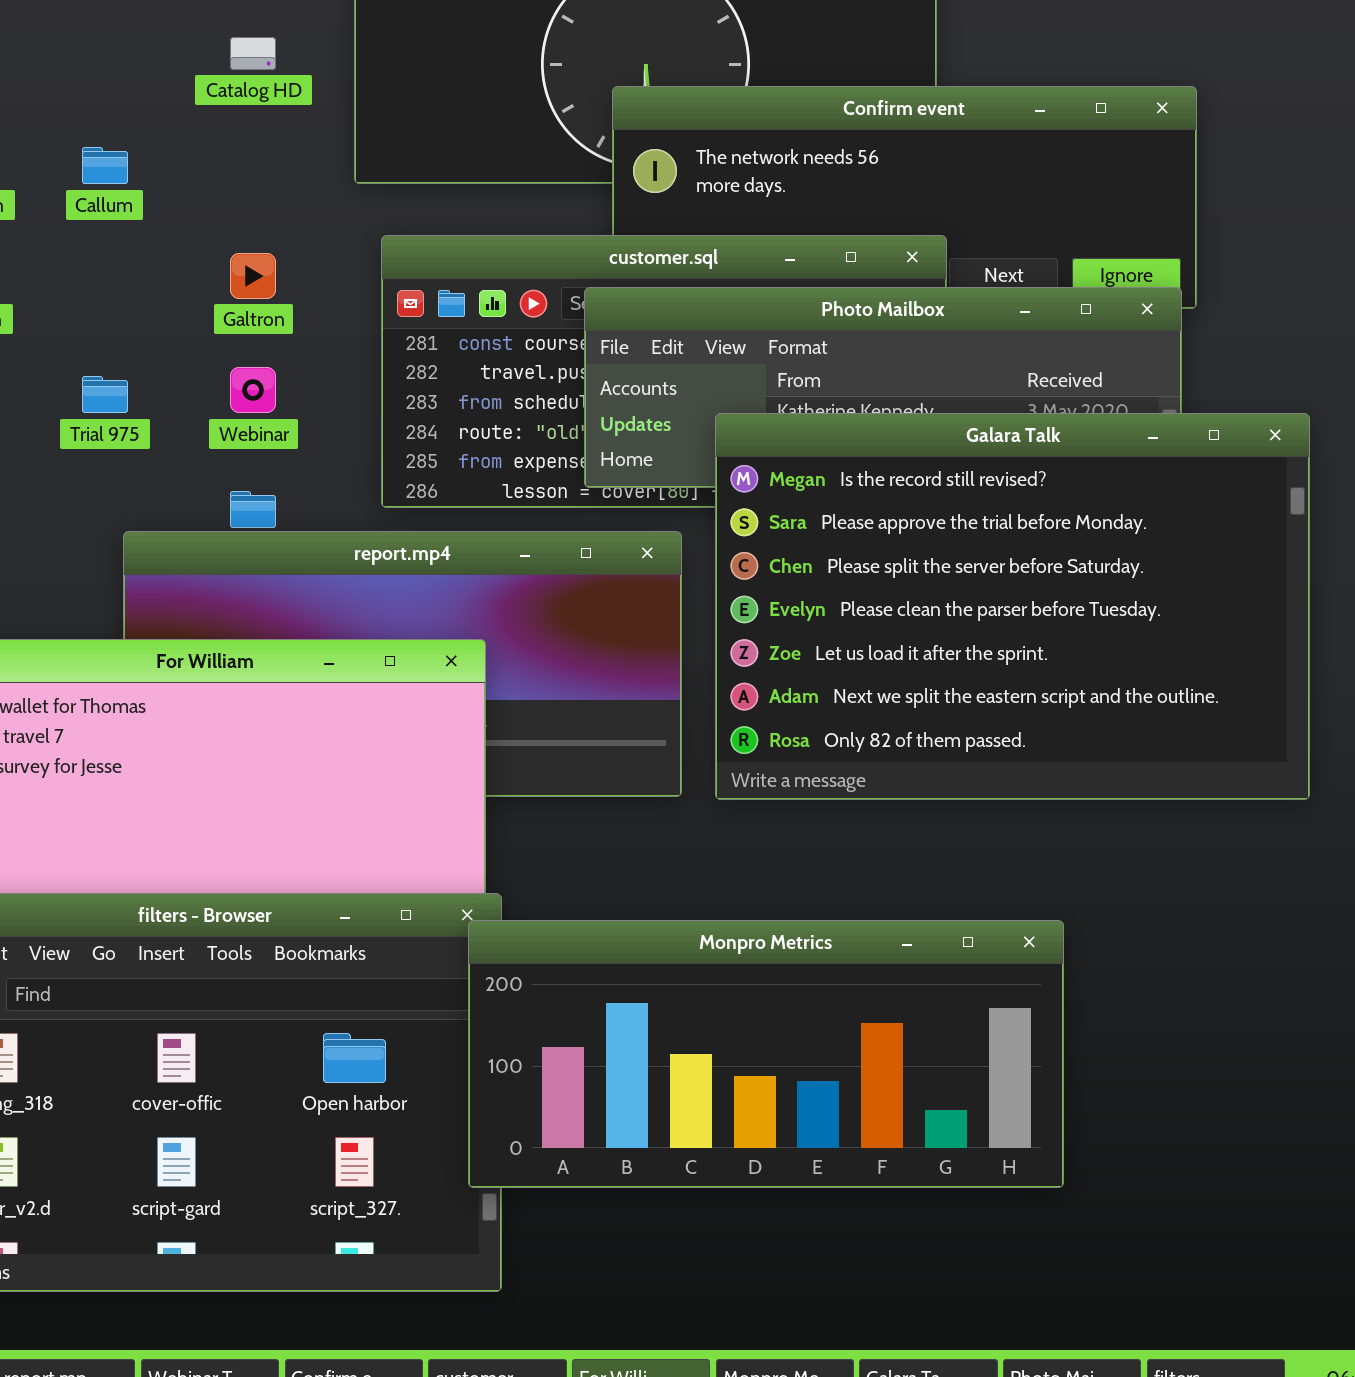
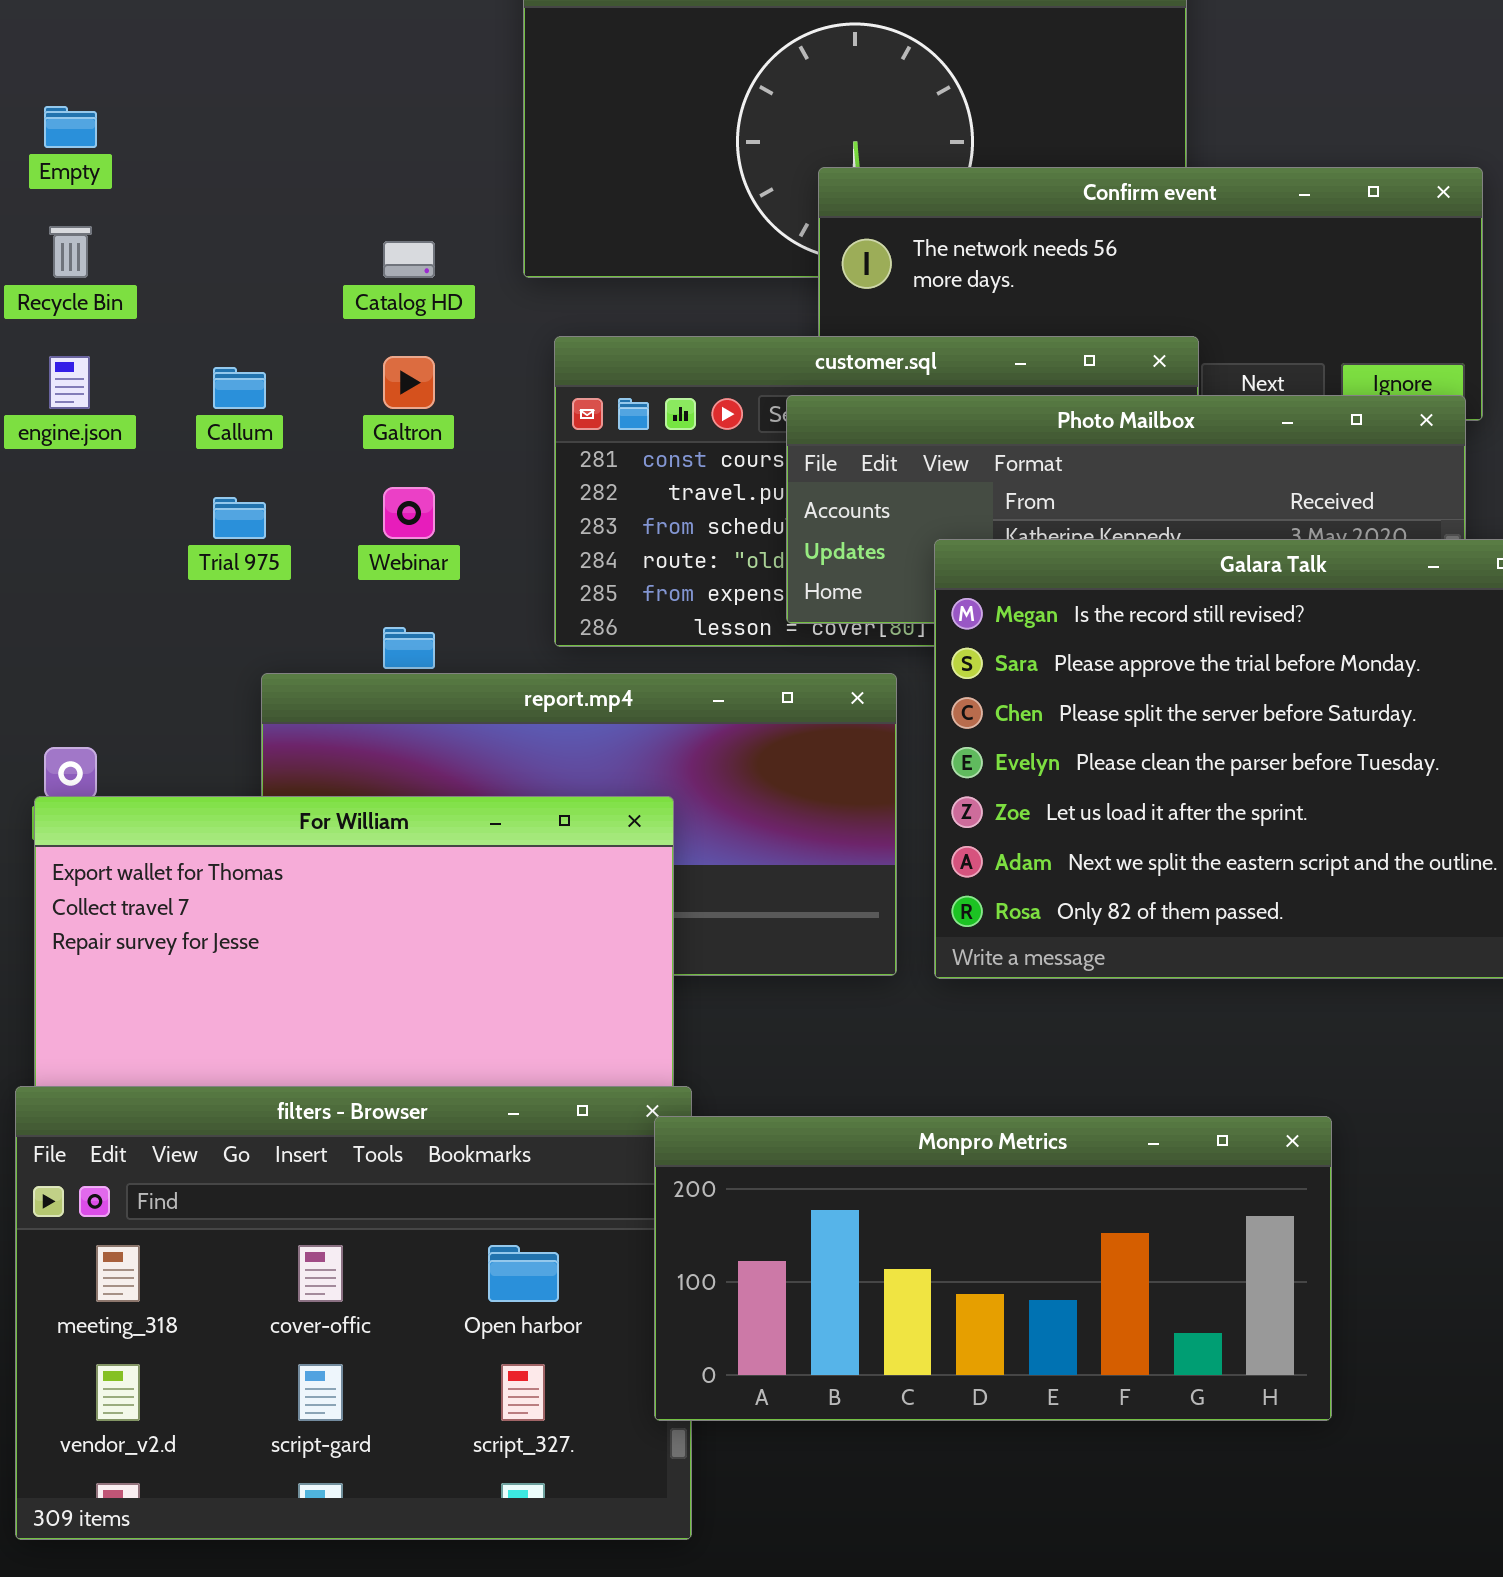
Catalog HD: [230,37,276,70] -> [383,241,435,278], moved
Callum: [82,147,128,184] -> [213,367,266,409], moved

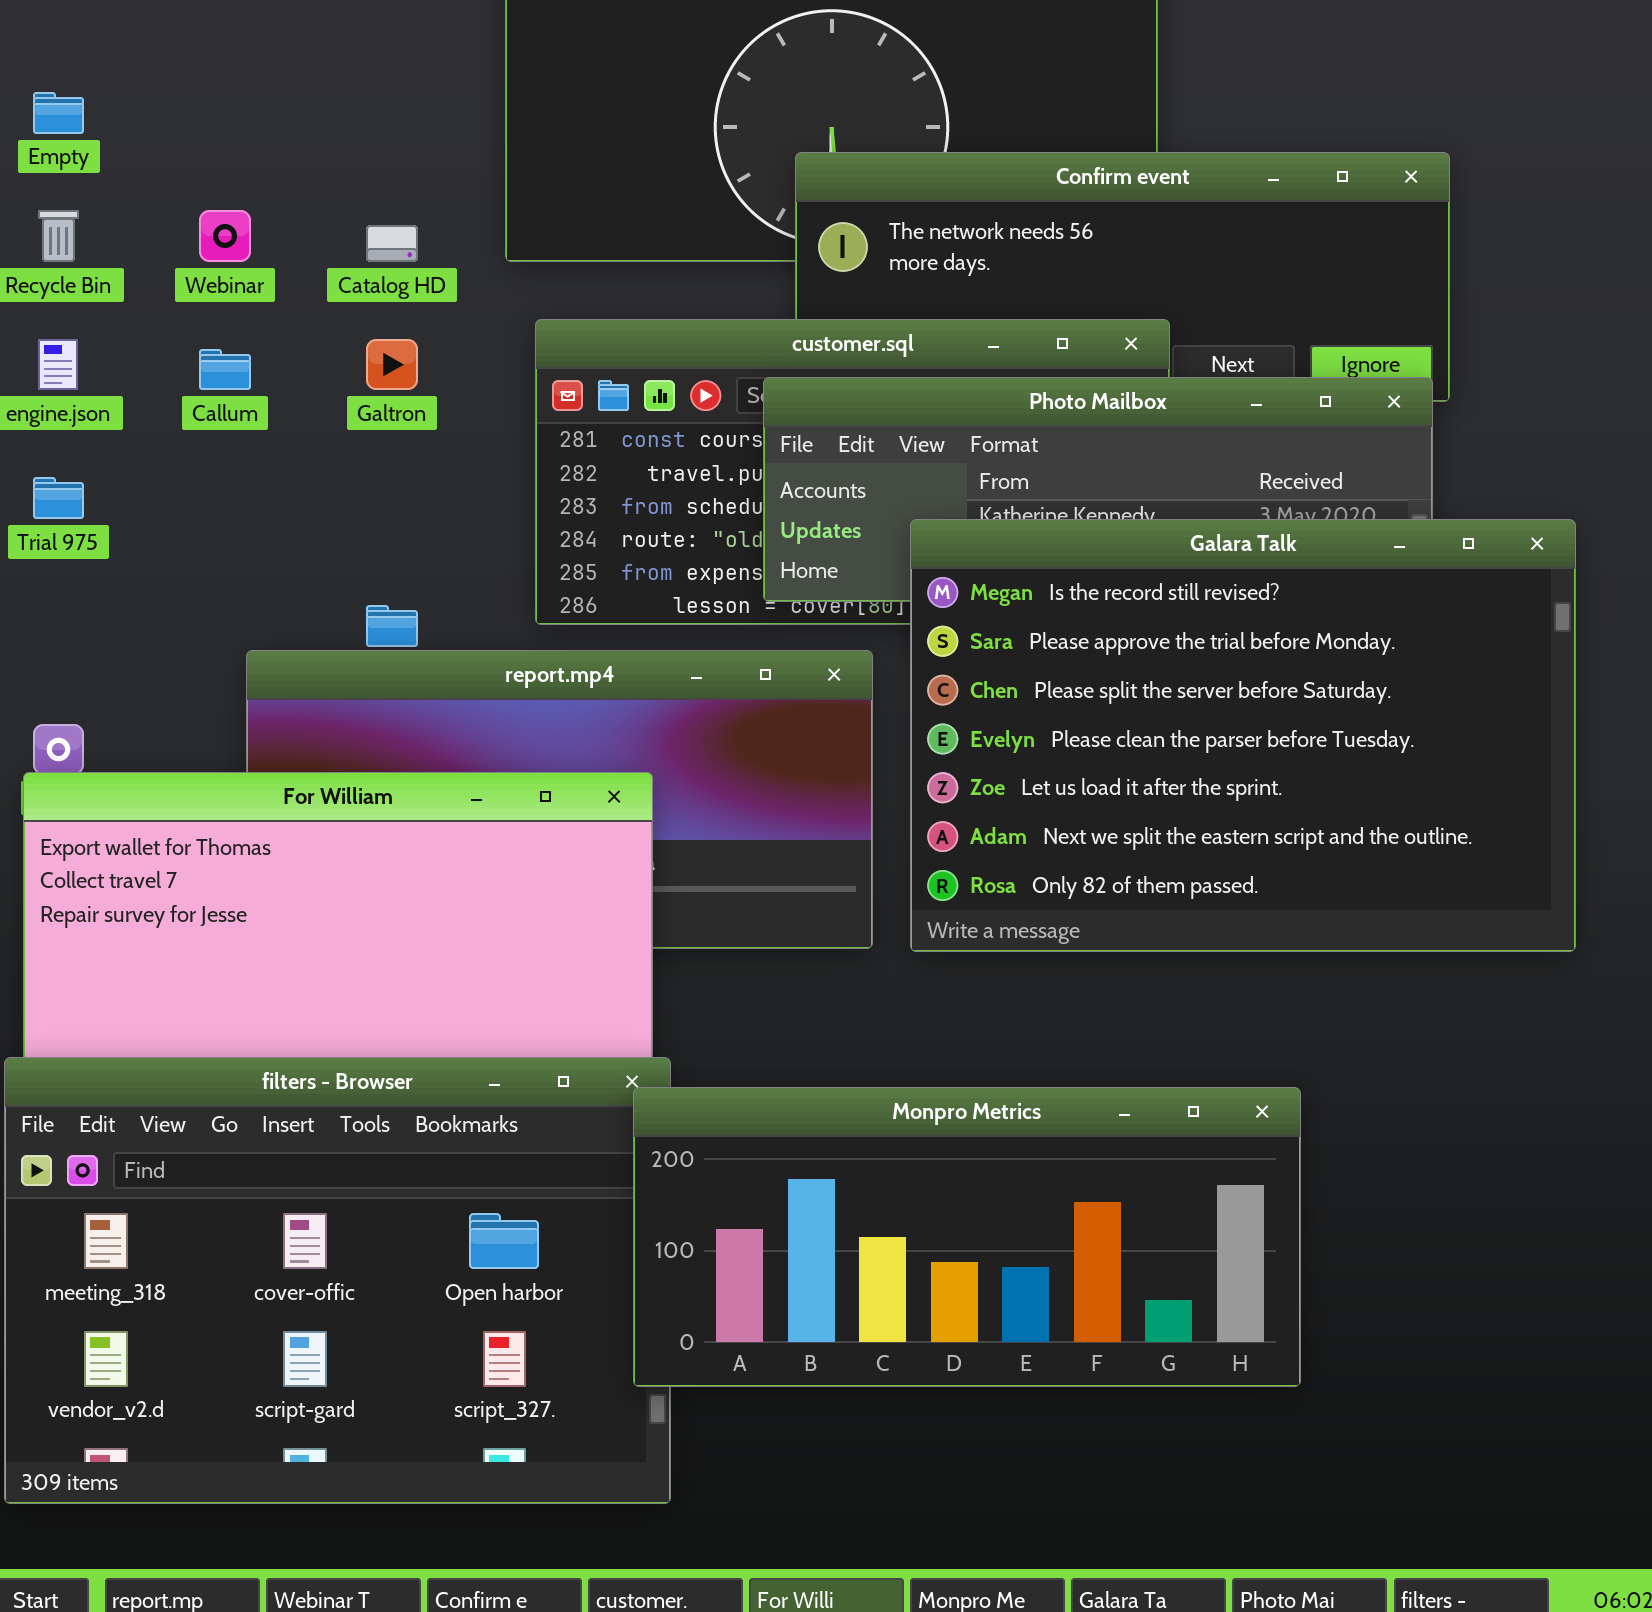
Webinar: [383,487,435,539] -> [199,210,251,262], moved
Trial 975: [213,497,266,539] -> [33,477,84,519], moved

